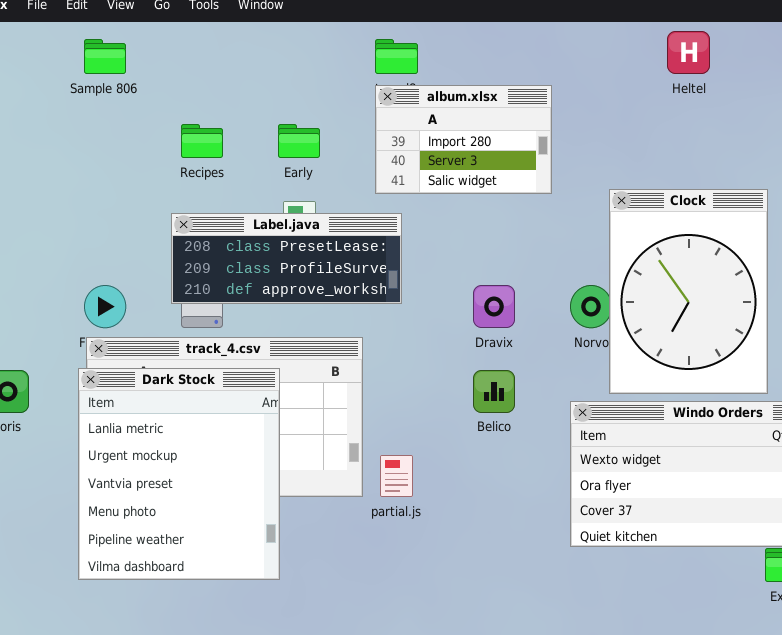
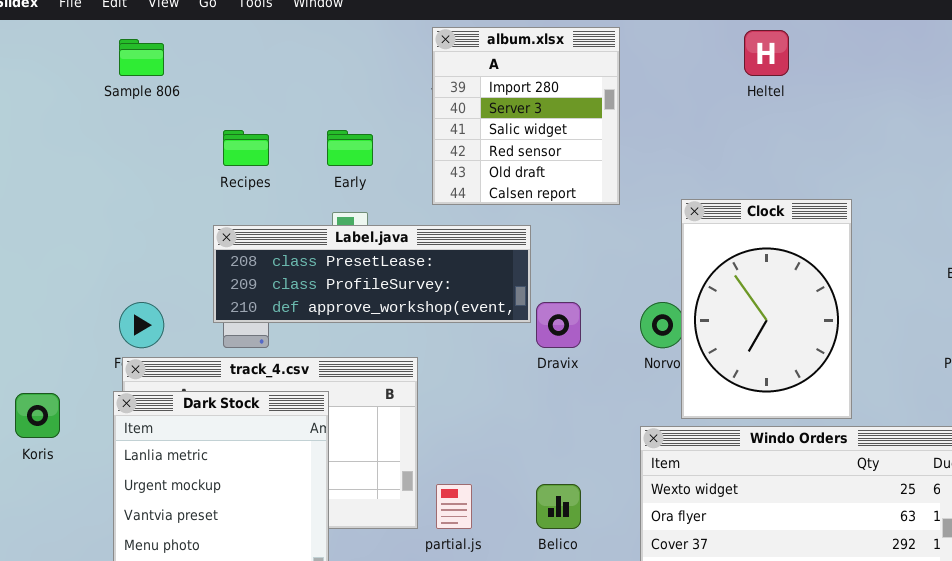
album.xlsx: [375,85,552,194] -> [432,27,620,205], resized
Label.java: [171,213,402,304] -> [213,225,531,323], resized
Belico: [473,370,515,413] -> [536,484,581,529], moved

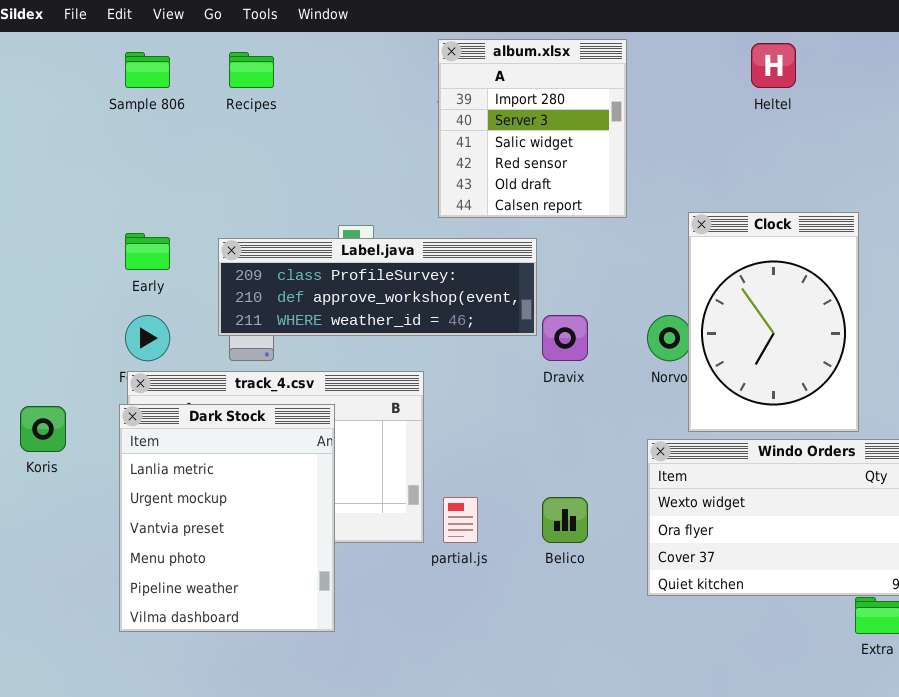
Recipes: [223,130,269,166] -> [229,52,274,88], moved
Early: [327,130,373,166] -> [125,233,170,270], moved
Label.java: [213,225,531,323] -> [218,238,537,336], scrolled down 1 row

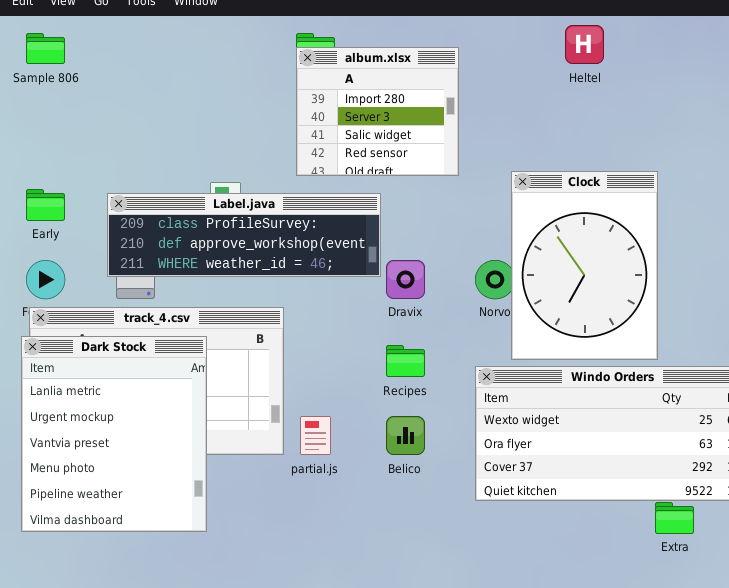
album.xlsx: [438,39,627,218] -> [296,47,459,176], resized
Recipes: [229,52,274,88] -> [386,345,425,377], moved

